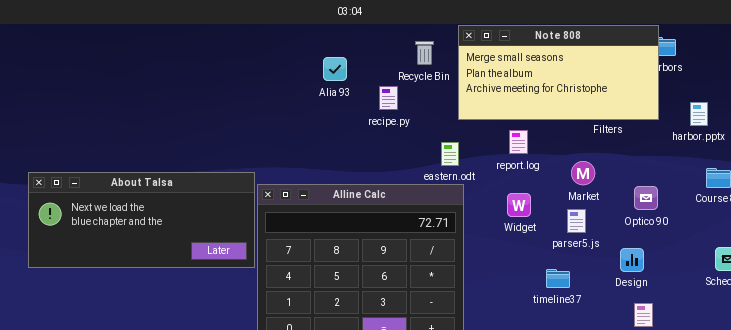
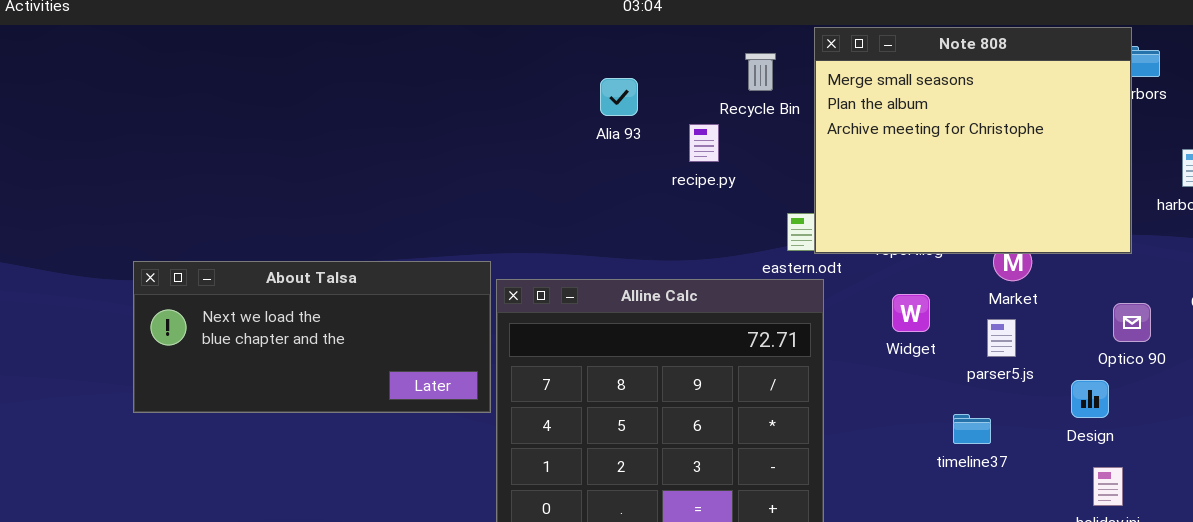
Note 808: [458,25,659,120] -> [814,27,1132,254], resized
Optico 90: [634,186,658,210] -> [1113,303,1151,342], moved

